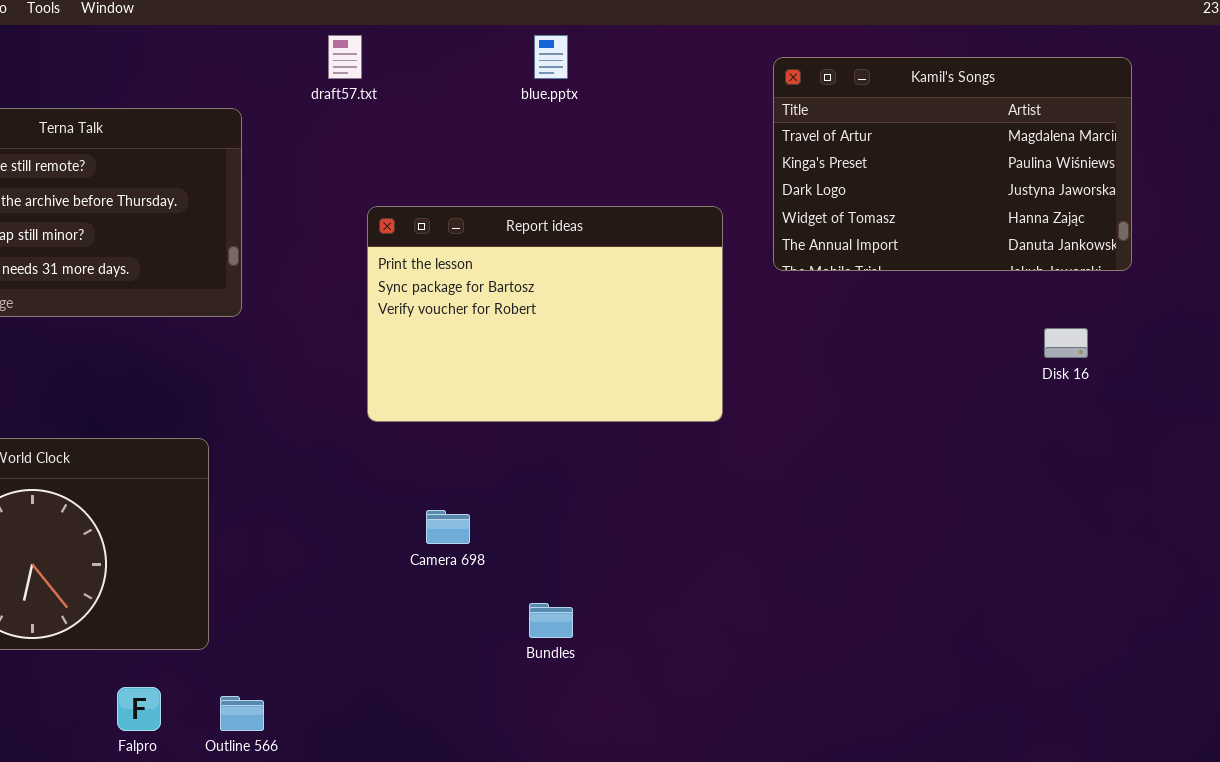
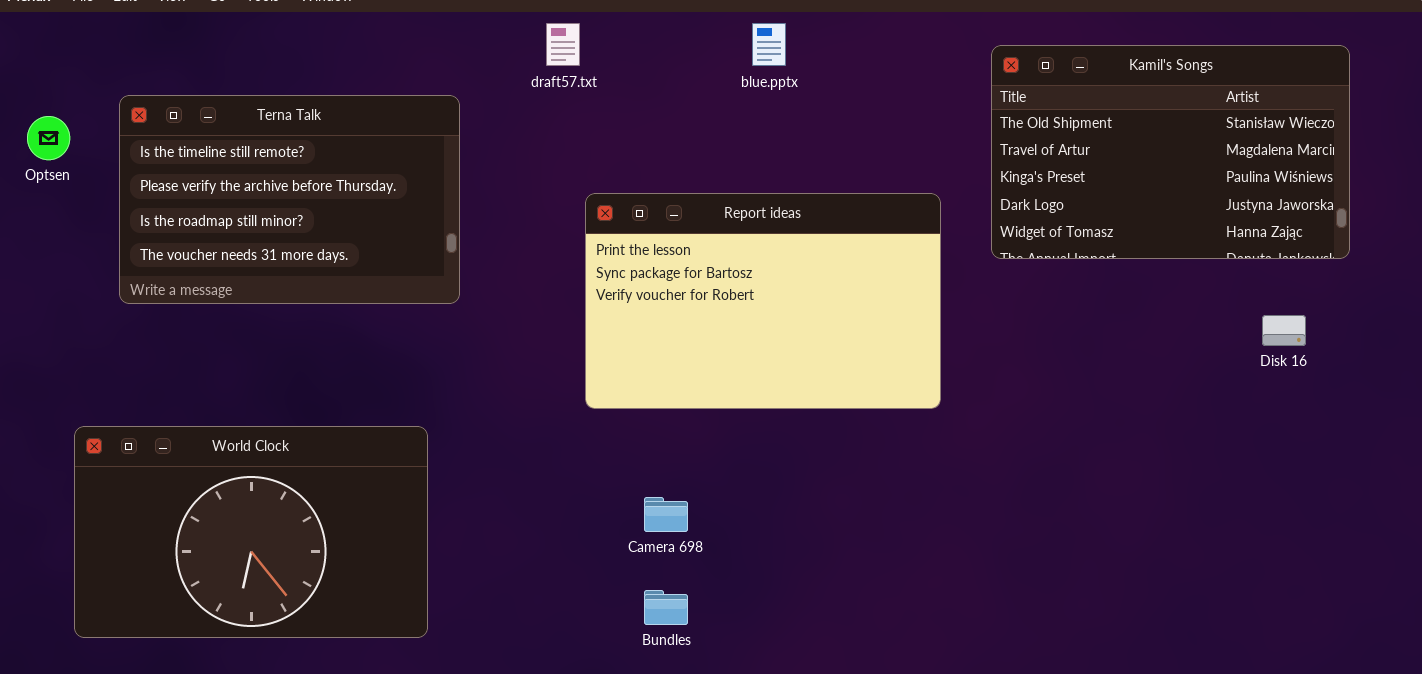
Kamil's Songs: [773,57,1132,271] -> [991,45,1350,259], scrolled up 1 row
Bundles: [529,603,573,638] -> [644,590,688,625], moved

